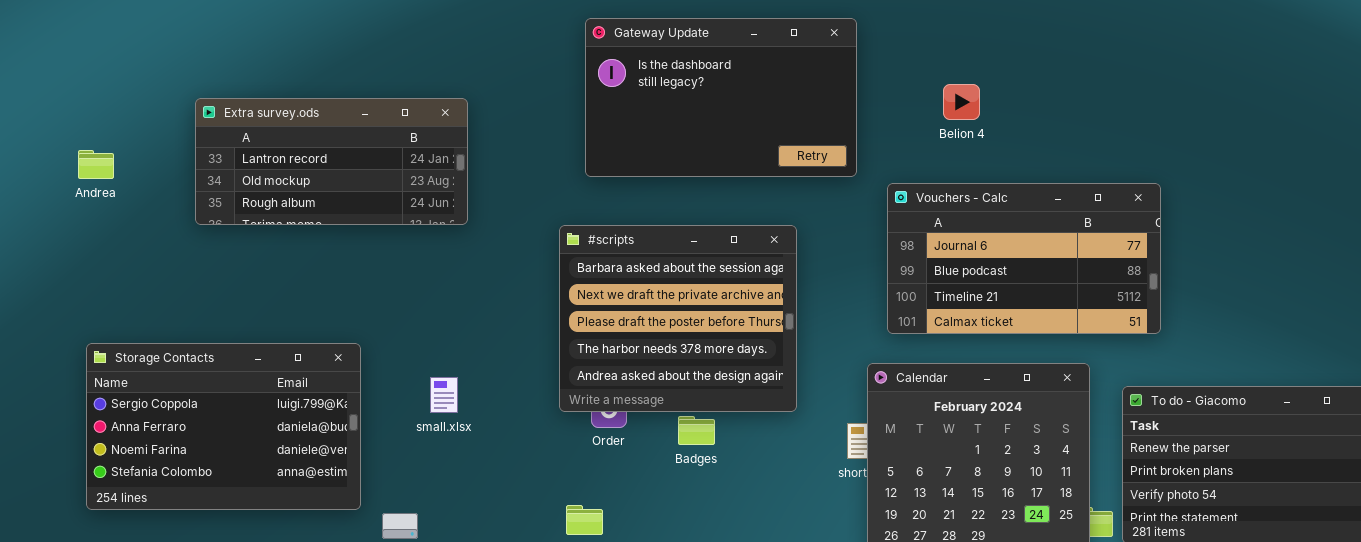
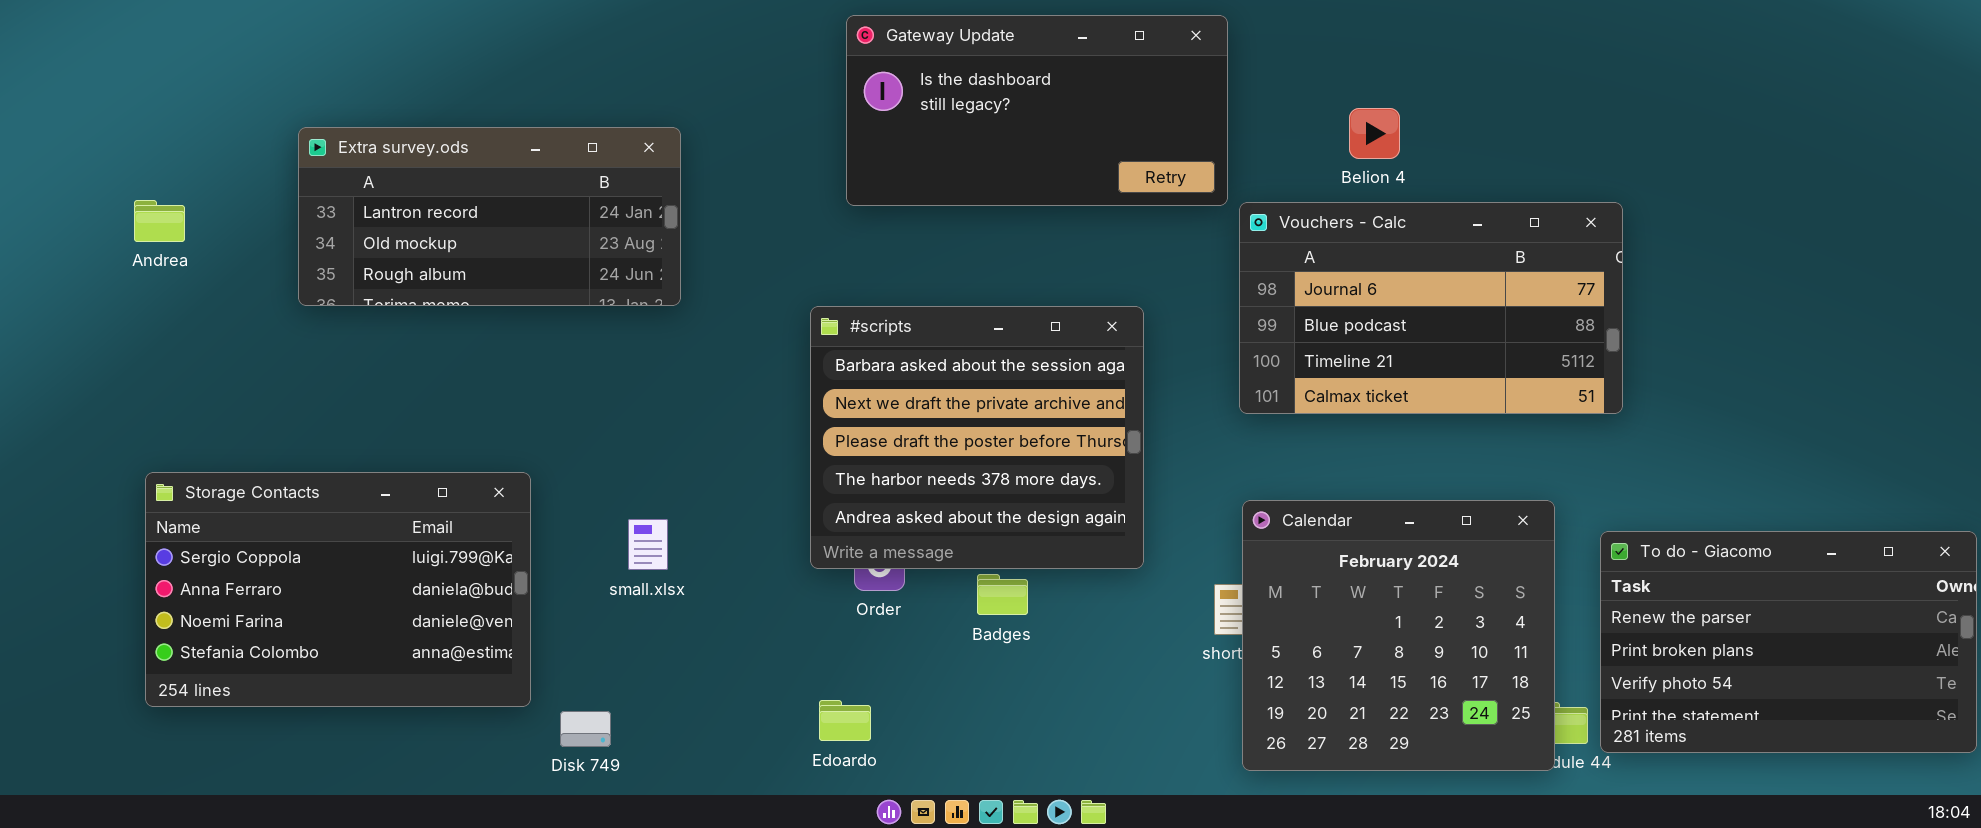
Gateway Update: [585,18,857,177] -> [846,15,1228,206], resized
Vouchers - Calc: [887,183,1161,334] -> [1239,202,1623,414], moved

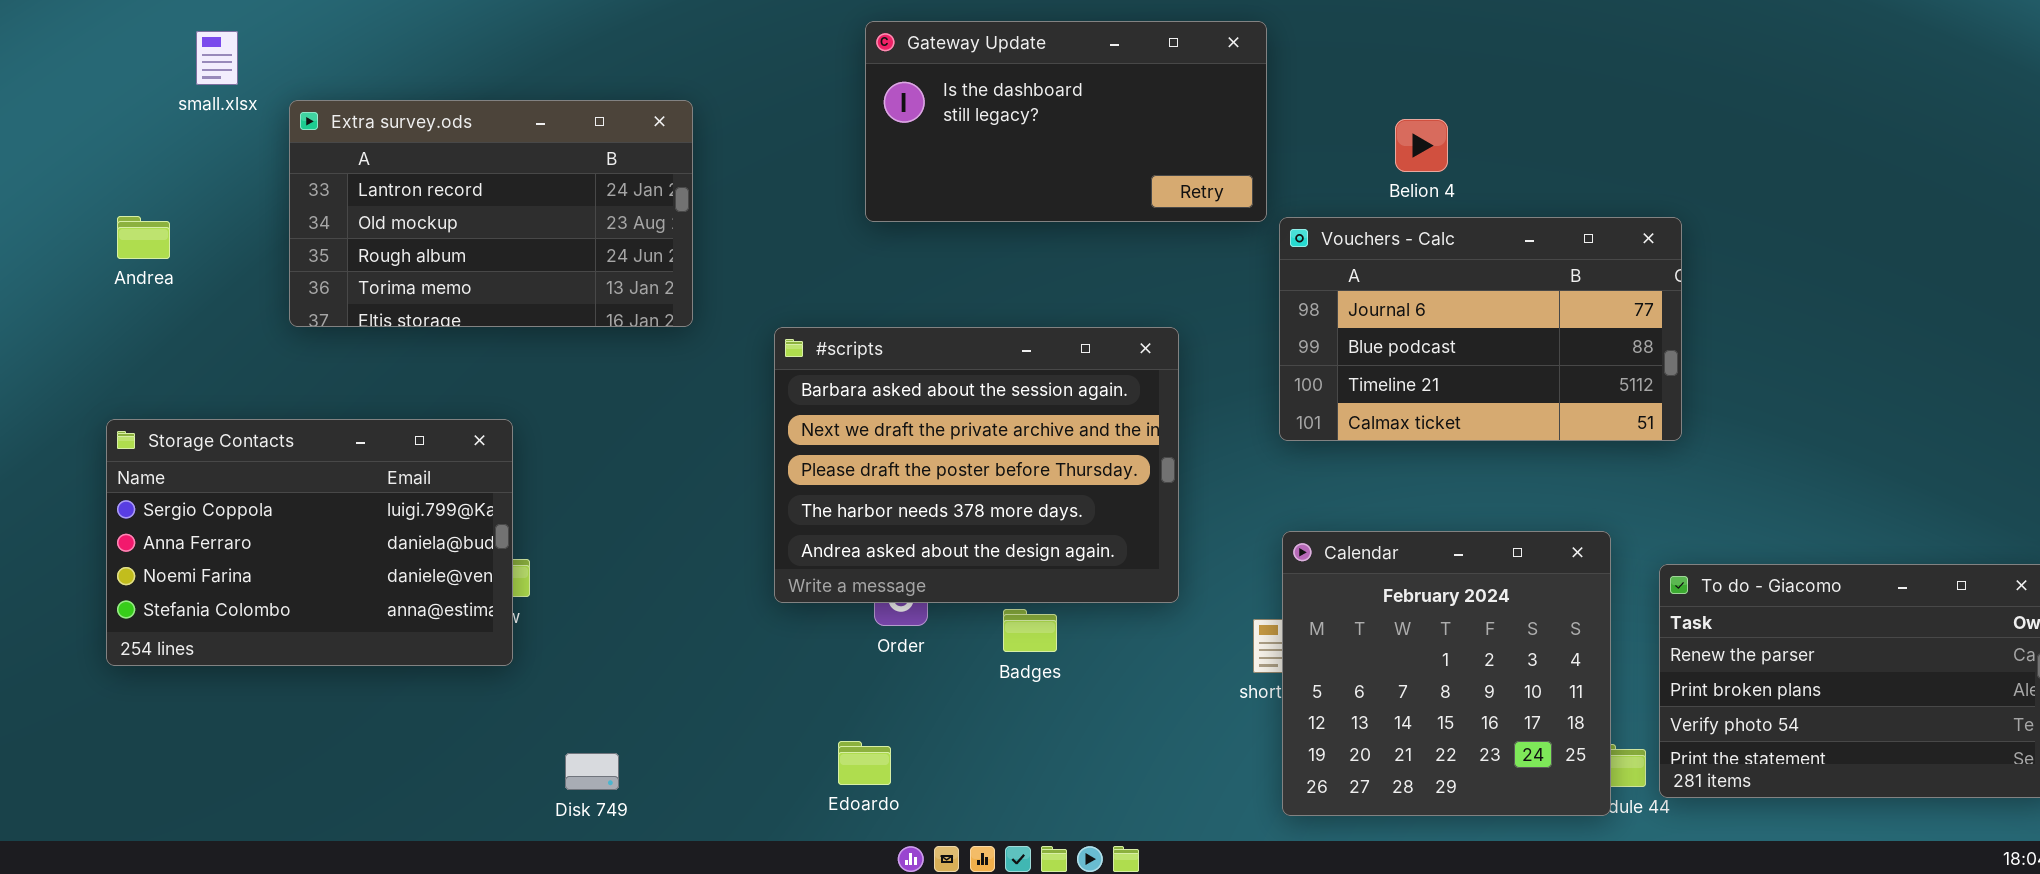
Extra survey.ods: [298,127,681,306] -> [289,100,693,327], resized
#scripts: [810,306,1144,569] -> [774,327,1179,603], resized
Storage Contacts: [145,472,531,707] -> [106,419,513,666], moved
small.xlsx: [628,519,668,570] -> [196,31,238,85], moved

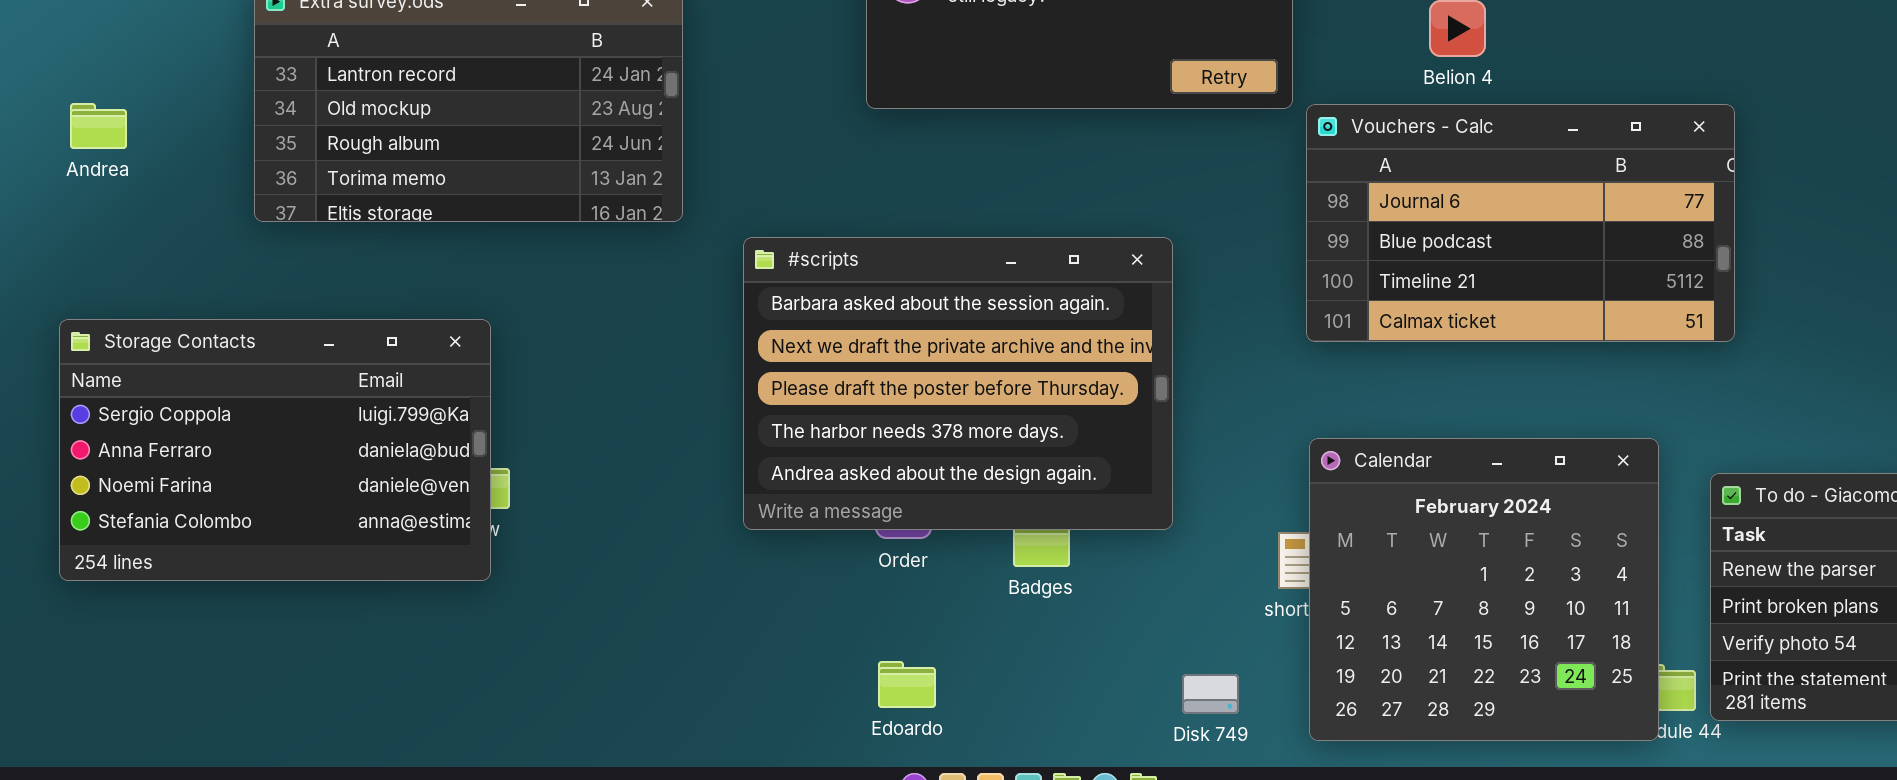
#scripts: [774,327,1179,603] -> [743,237,1173,530], moved
Edoardo: [838,741,891,785] -> [878,661,936,708], moved
Disk 749: [565,753,619,790] -> [1182,674,1239,714], moved

